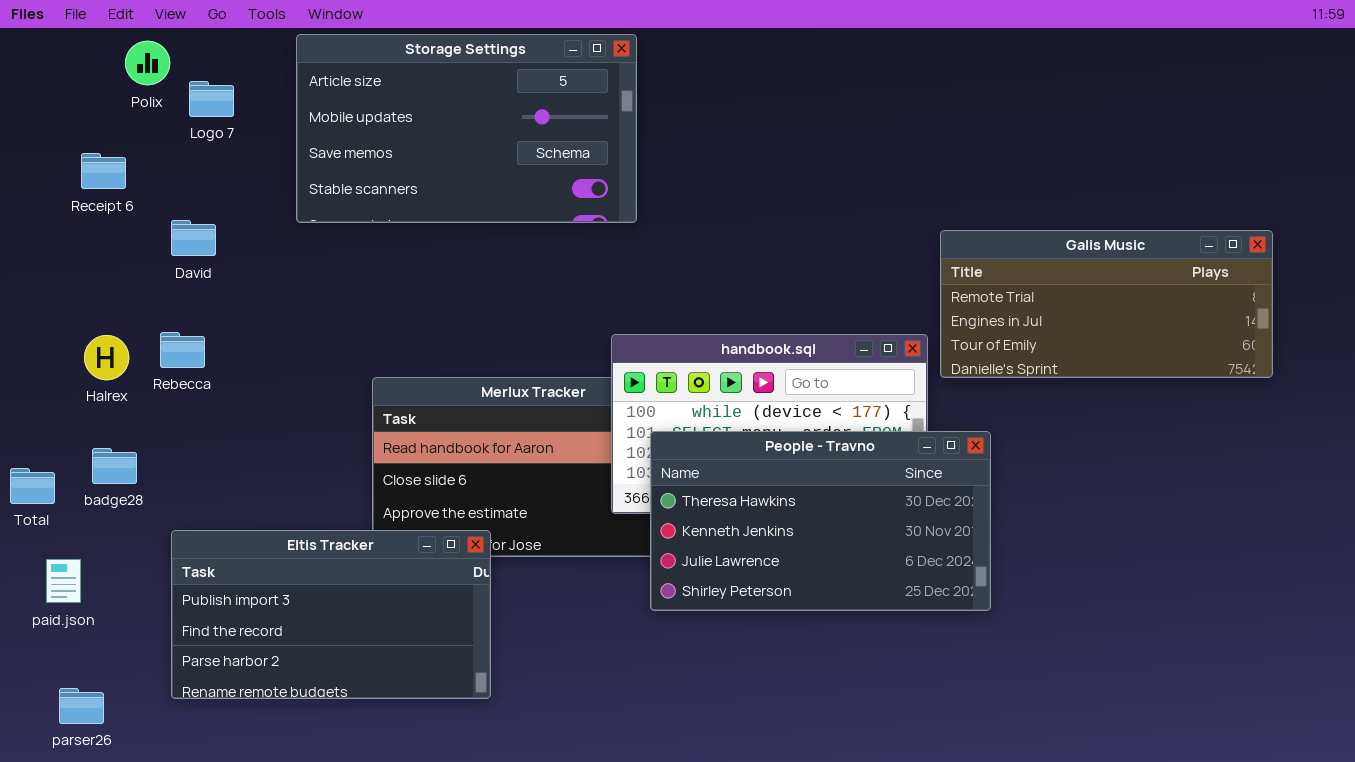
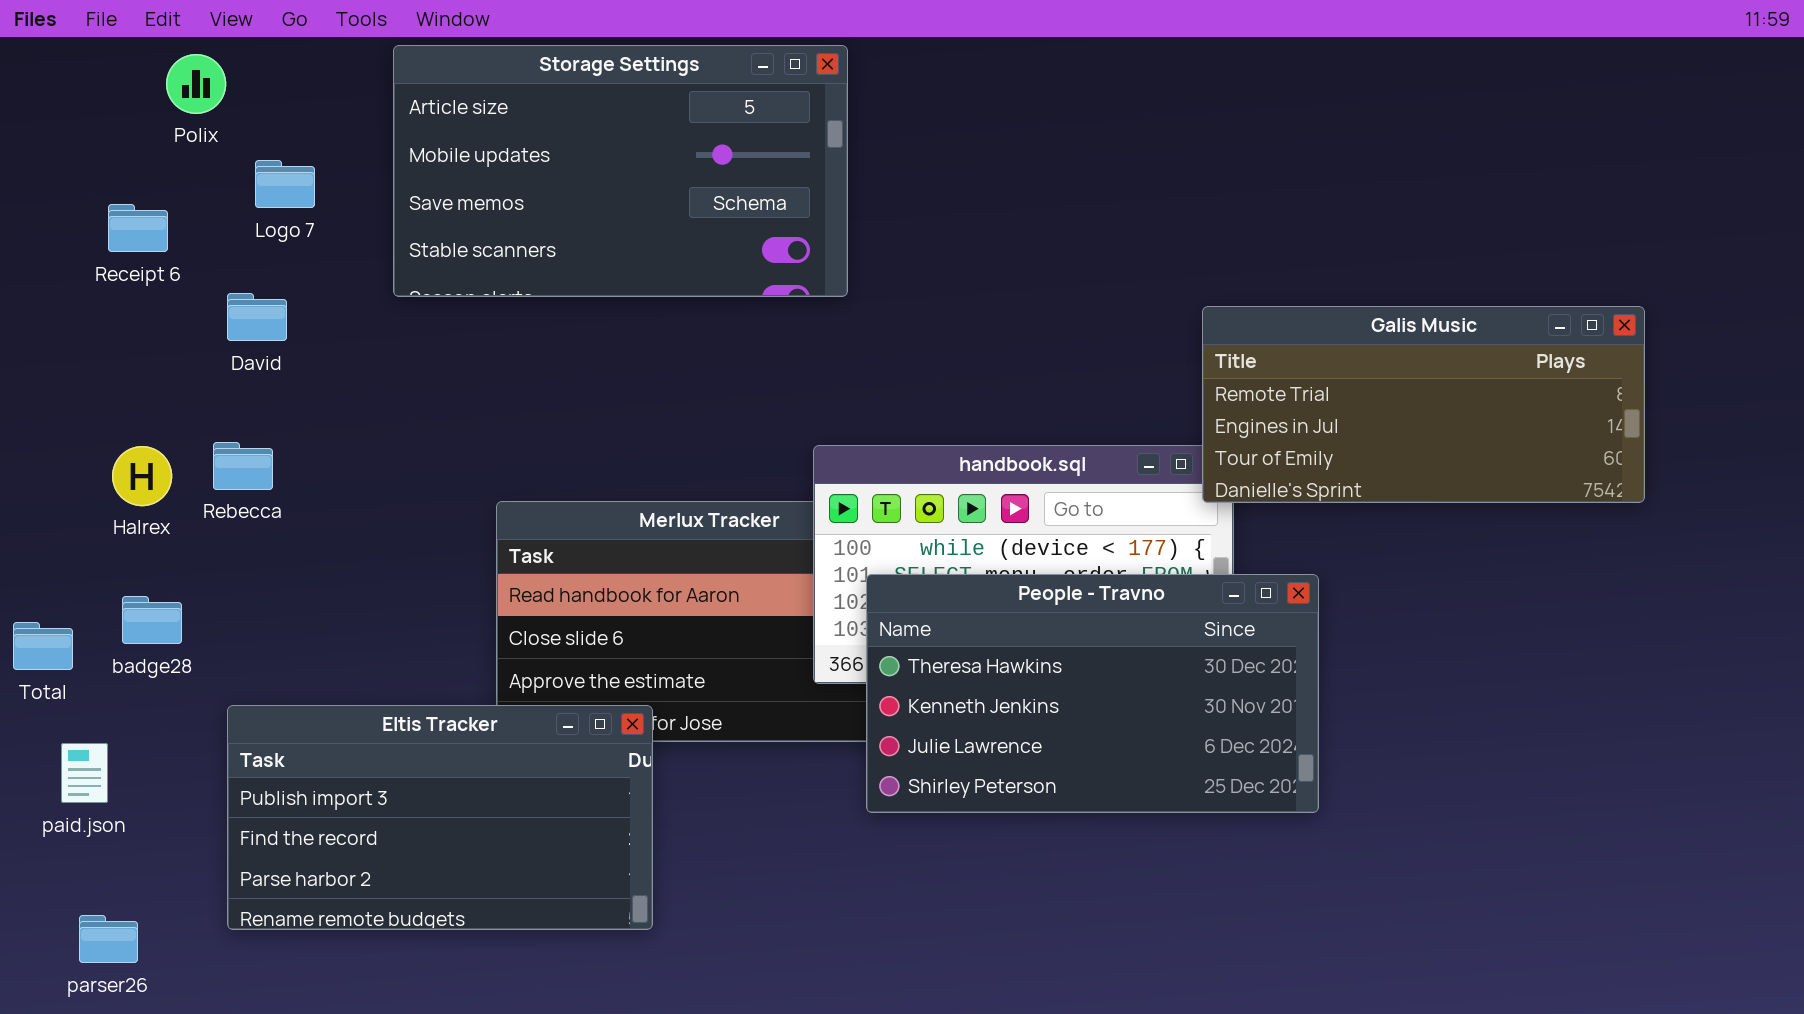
Logo 7: [189,81,234,117] -> [255,160,315,208], moved
Galis Music: [940,230,1273,378] -> [1202,306,1645,503], moved

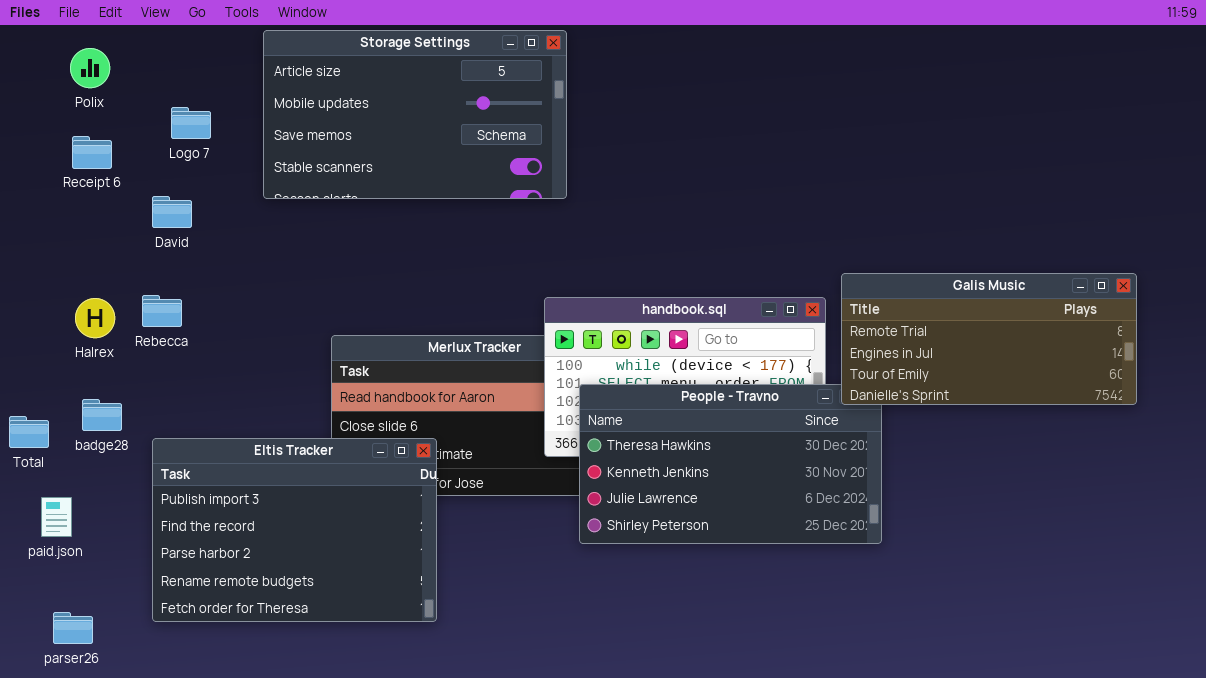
Polix: [166,54,226,114] -> [70,48,110,88], moved
Galis Music: [1202,306,1645,503] -> [841,273,1137,405], moved
Eltis Tracker: [227,705,653,930] -> [152,438,437,622], resized

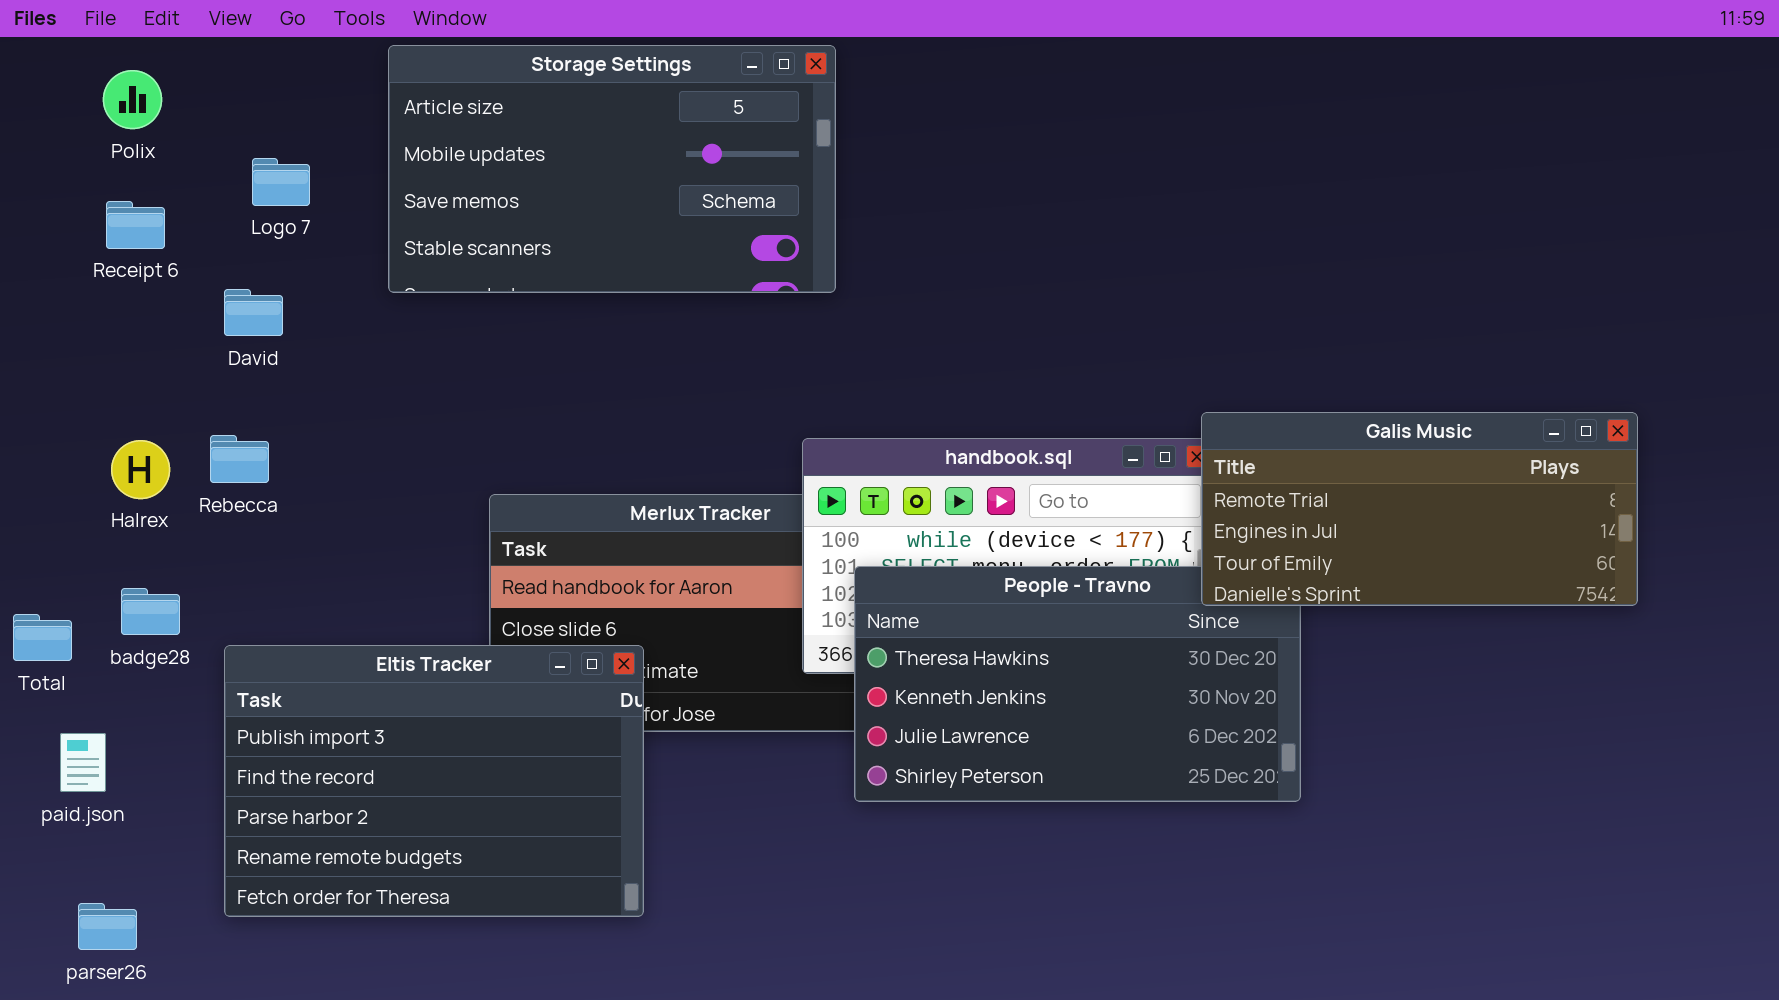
Galis Music: [841,273,1137,405] -> [1201,412,1638,606], moved

